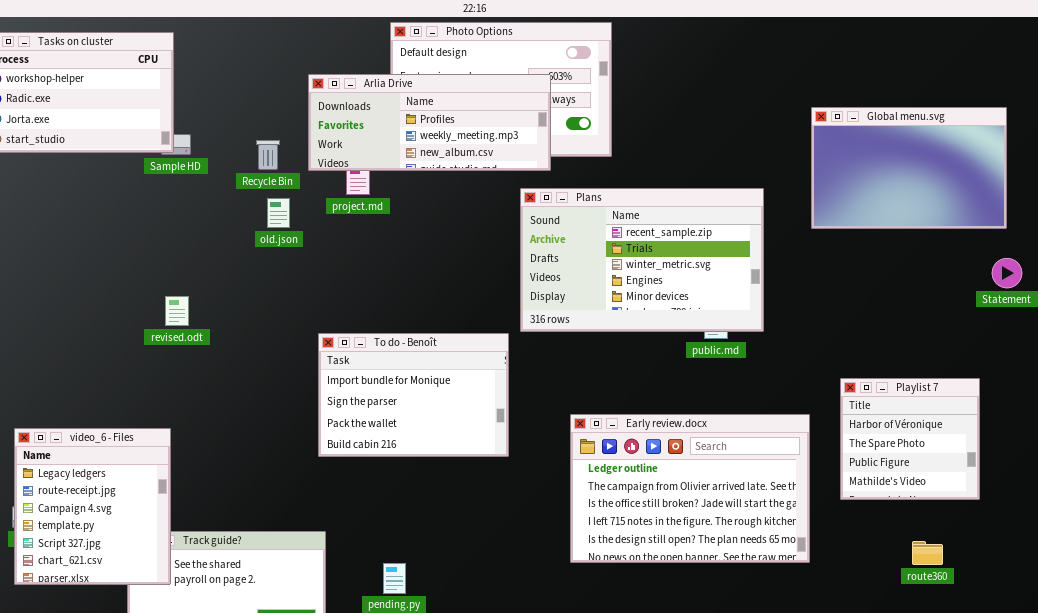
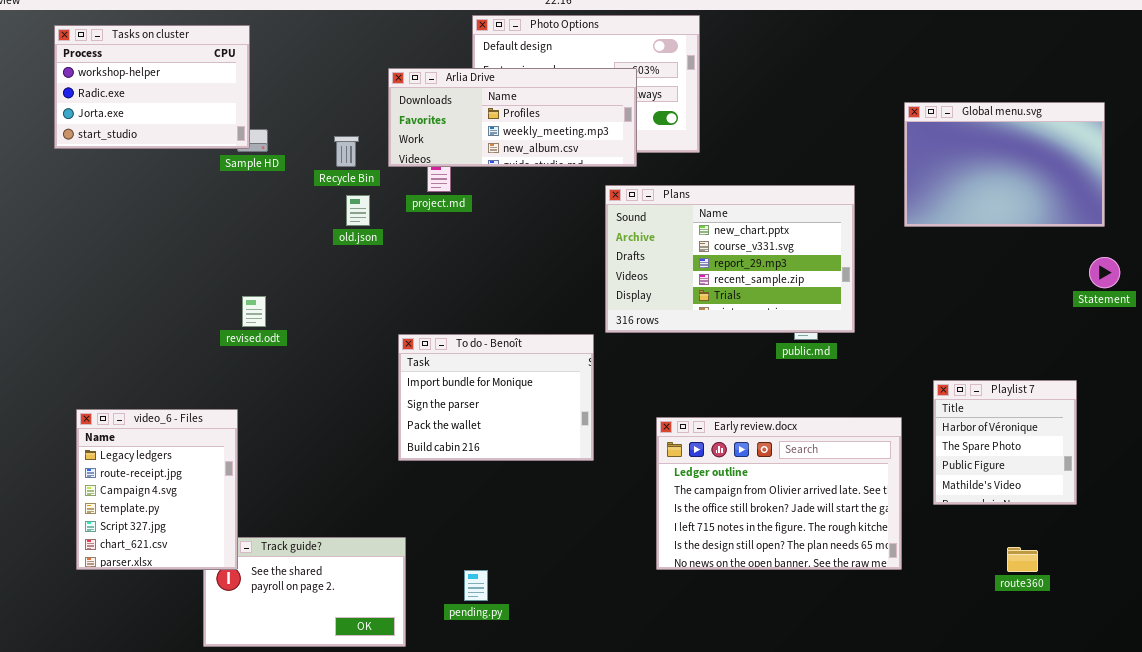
Plans: [520,188,764,332] -> [605,185,855,333], scrolled up 3 rows
video_6 - Files: [14,428,171,585] -> [76,409,238,570], moved

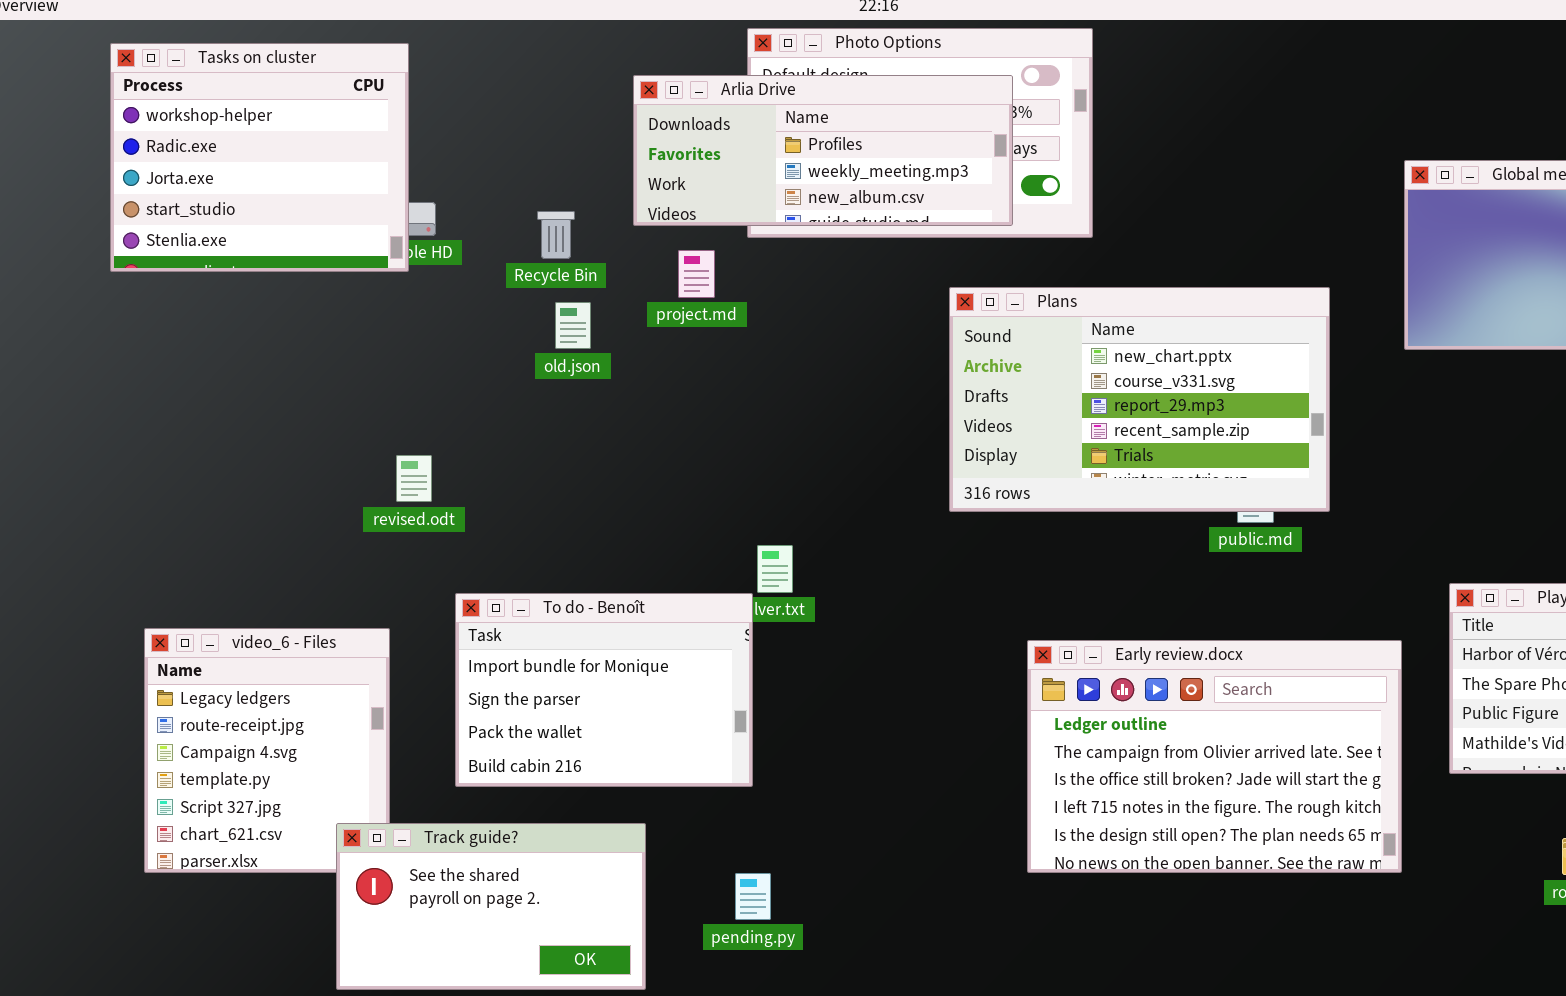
Tasks on cluster: [54,25,250,149] -> [110,43,409,272], resized
Arlia Drive: [388,68,637,167] -> [633,75,1013,226], moved
To do - Benoît: [398,334,594,461] -> [455,593,753,787], moved
Track guide?: [203,537,406,647] -> [336,823,646,990], raised

